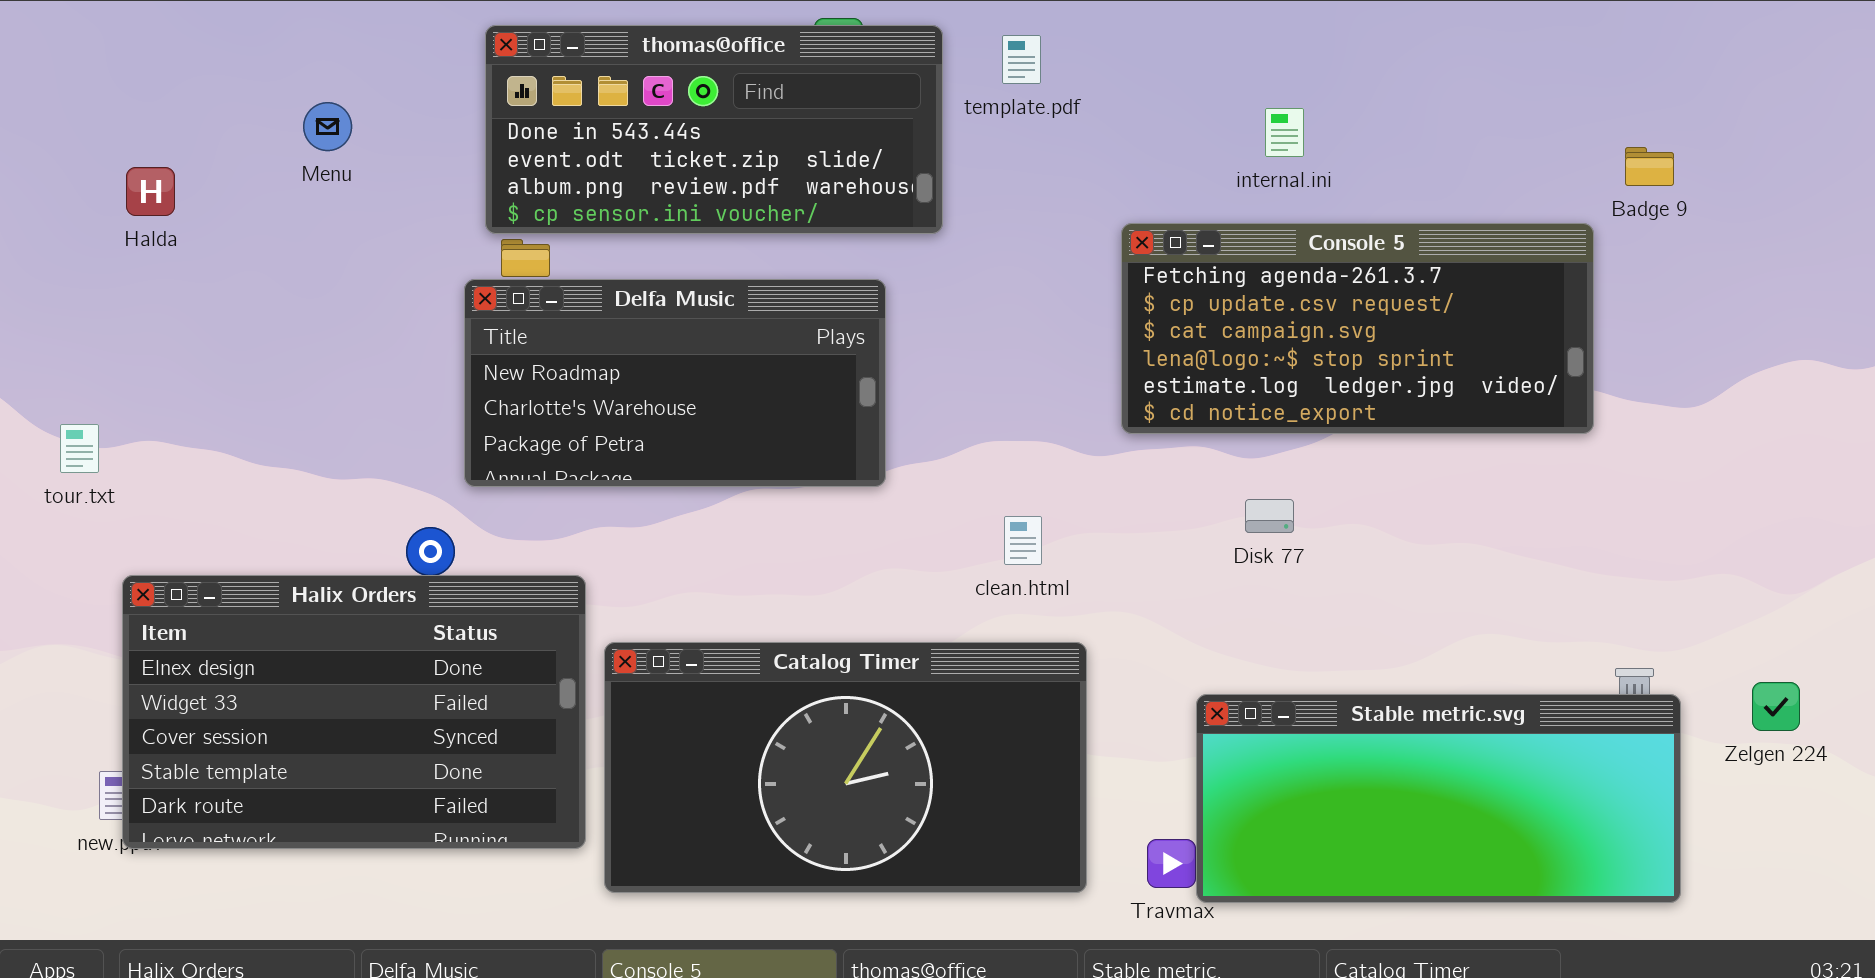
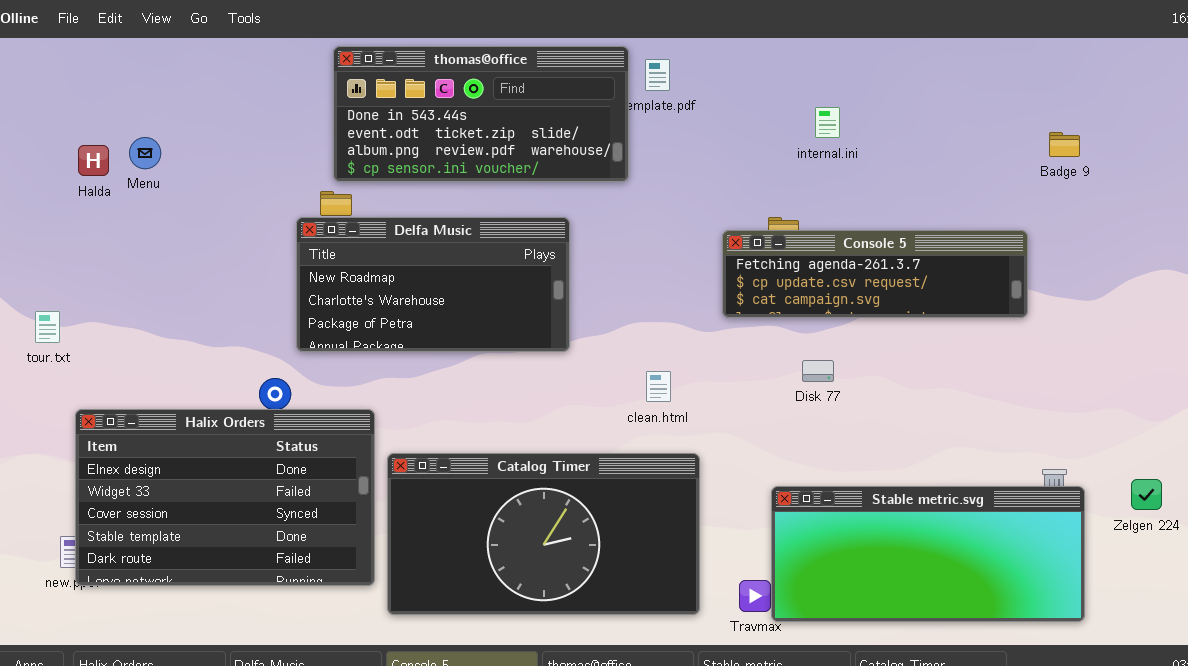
thomas@office: [485,25,943,234] -> [333,46,629,182], moved
Menu: [303,102,352,151] -> [129,137,161,169], moved
Console 5: [1121,223,1594,434] -> [722,230,1028,318], resized

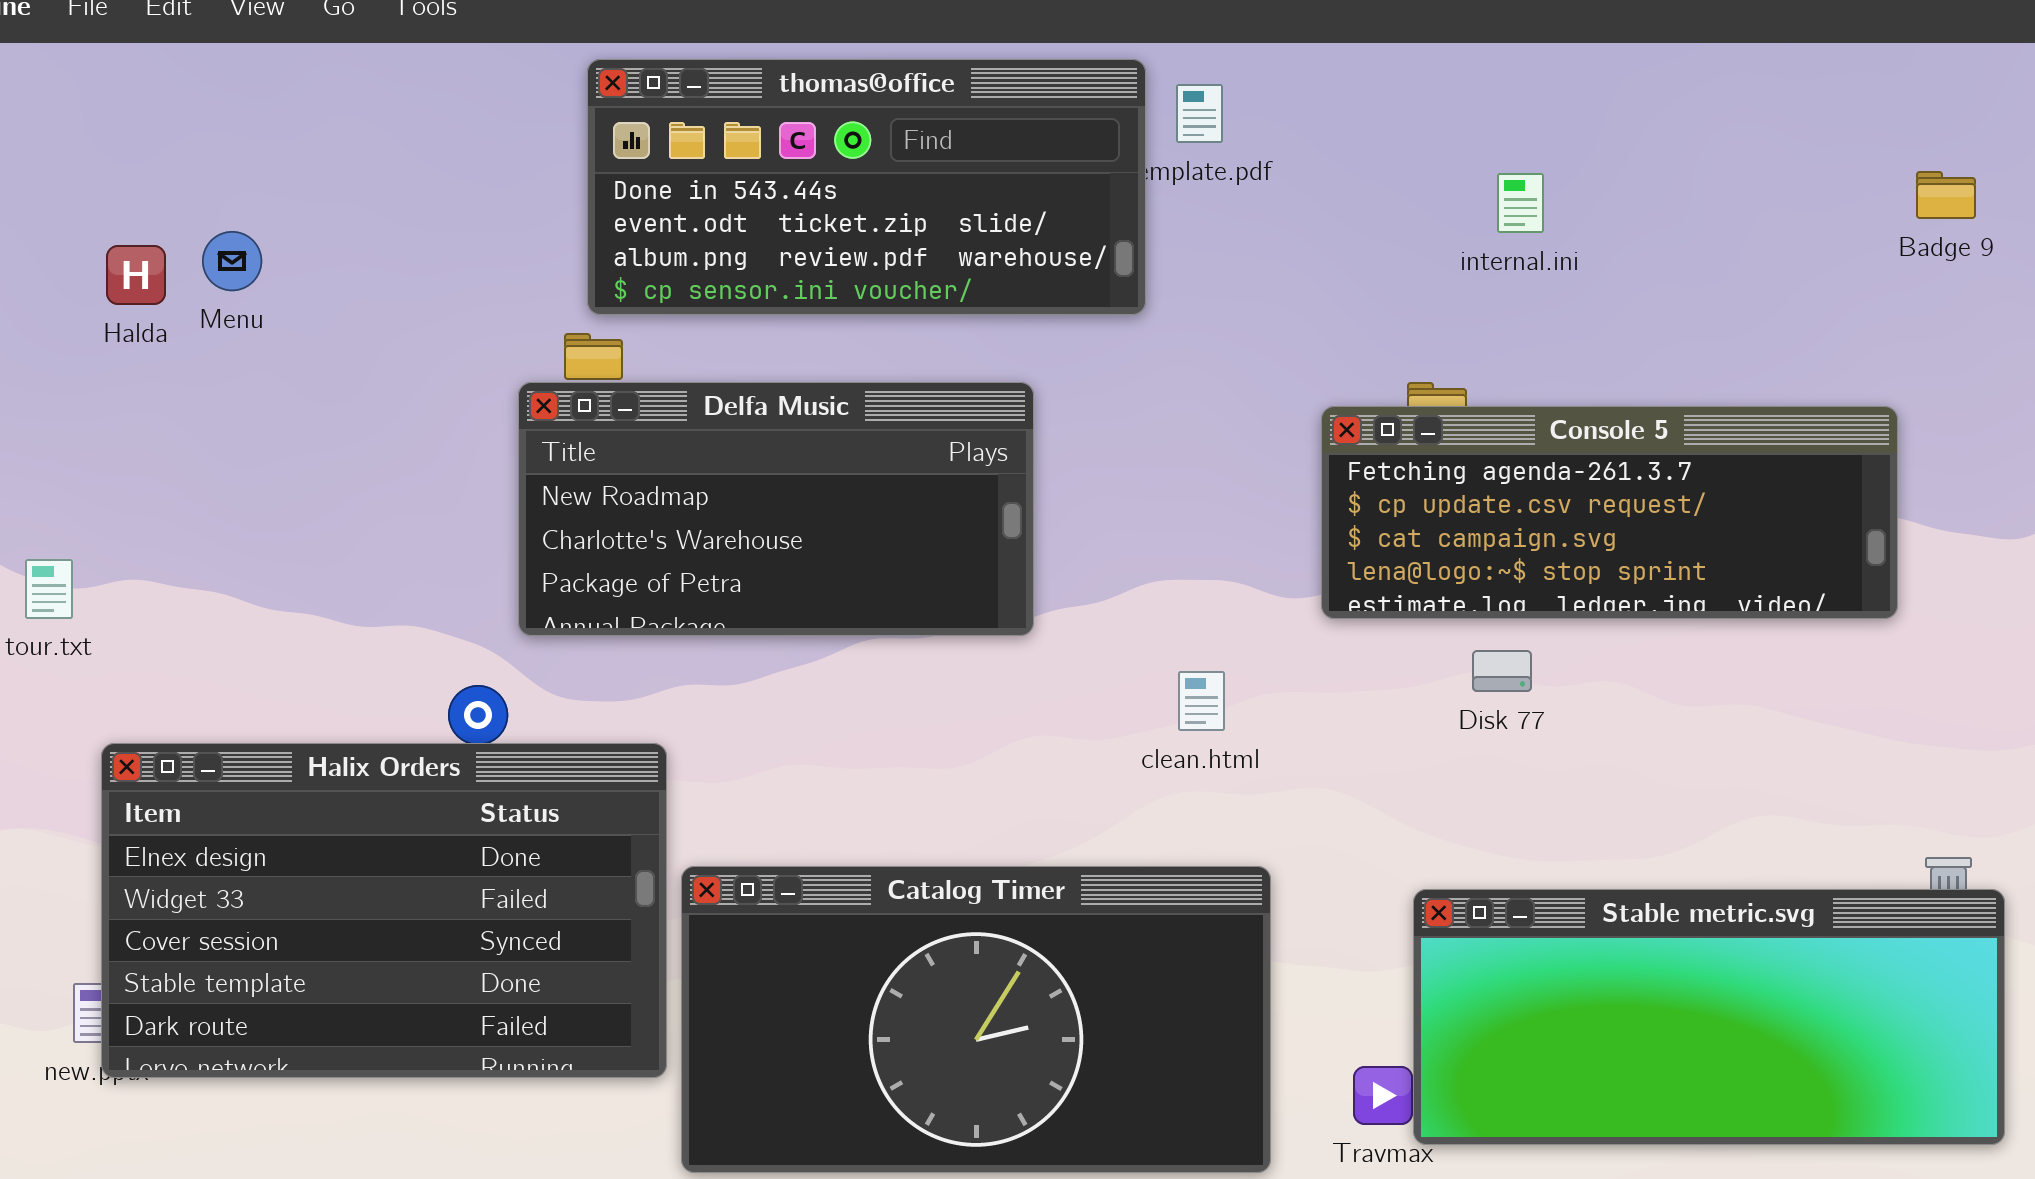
Badge 9: [1049,132,1080,157] -> [1916,171,1976,219], moved
Console 5: [722,230,1028,318] -> [1321,406,1898,619], resized
Catalog Timer: [387,453,700,615] -> [681,866,1271,1173], moved

